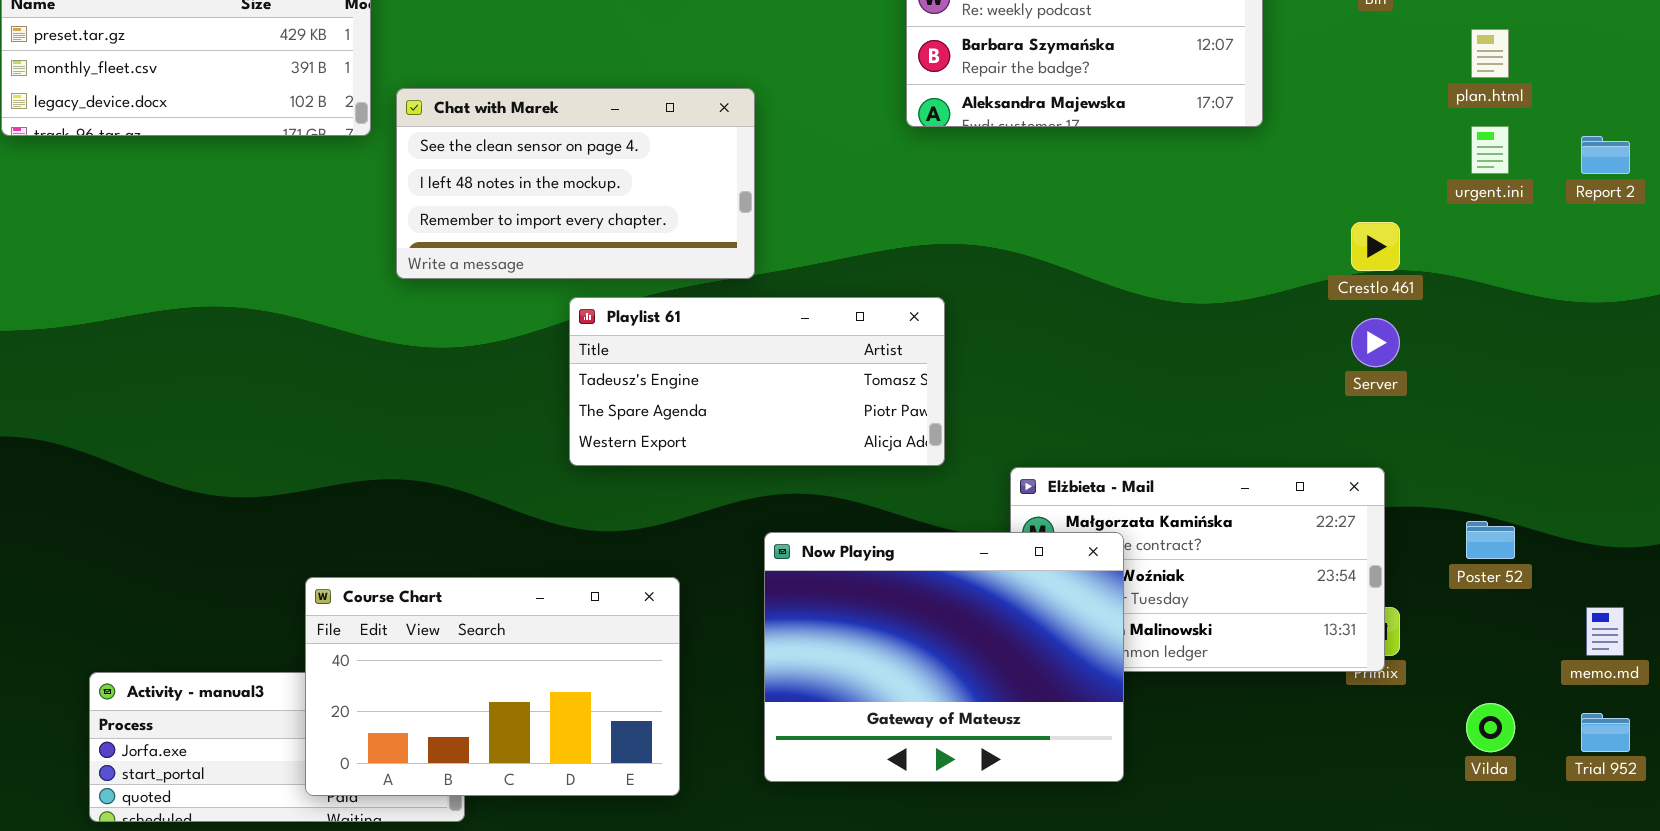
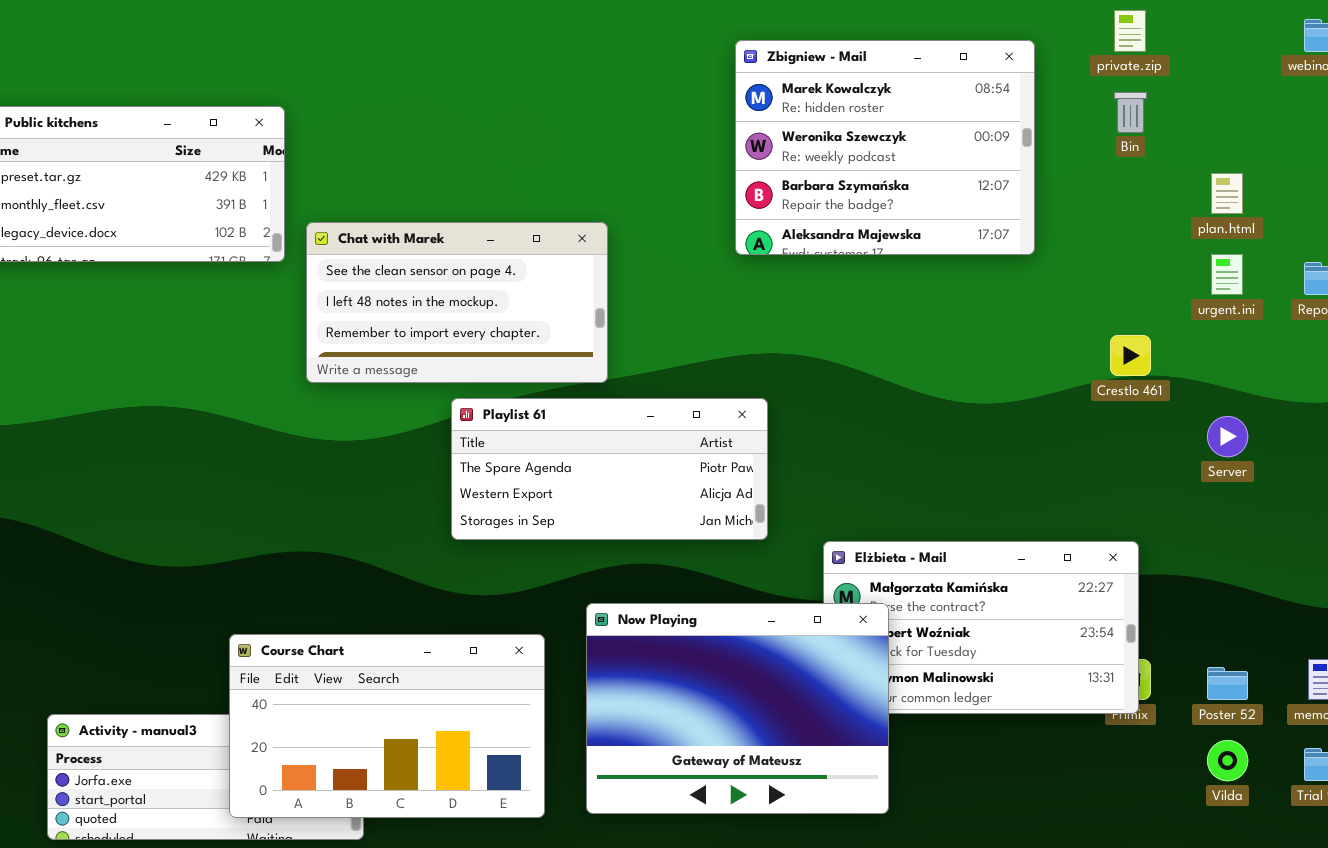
Playlist 61: [569,297,945,466] -> [451,398,768,540], scrolled down 1 row
Server: [1351,318,1400,367] -> [1207,416,1248,457], moved
Poster 52: [1466,521,1515,559] -> [1207,667,1248,700], moved
Now Playing: [764,532,1124,782] -> [586,603,889,814], moved

